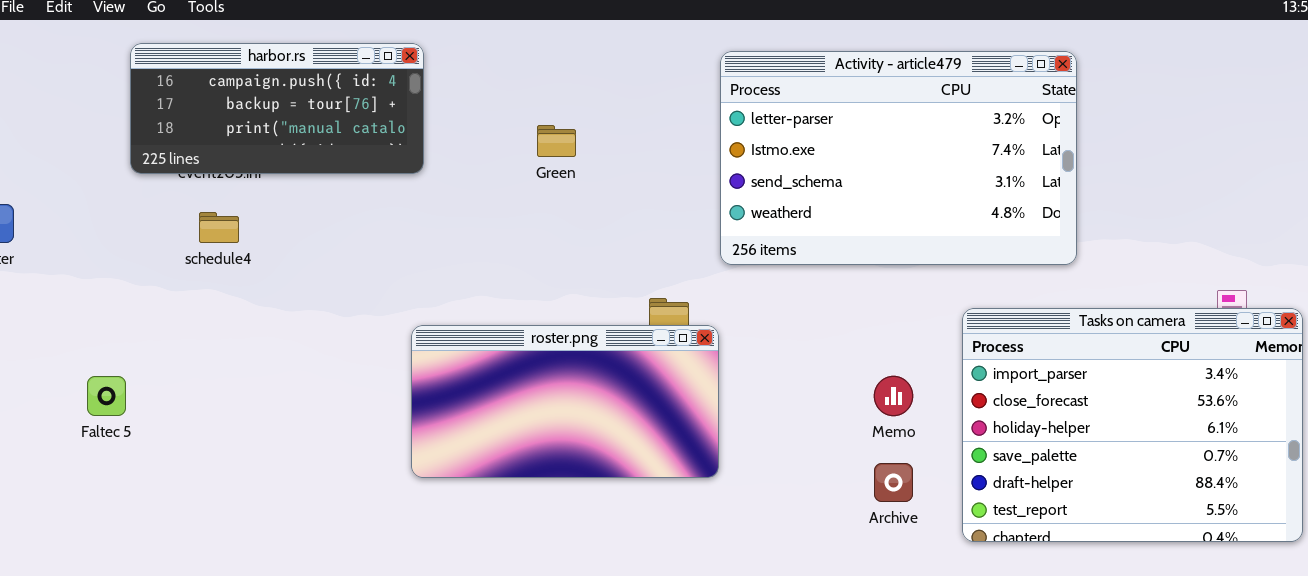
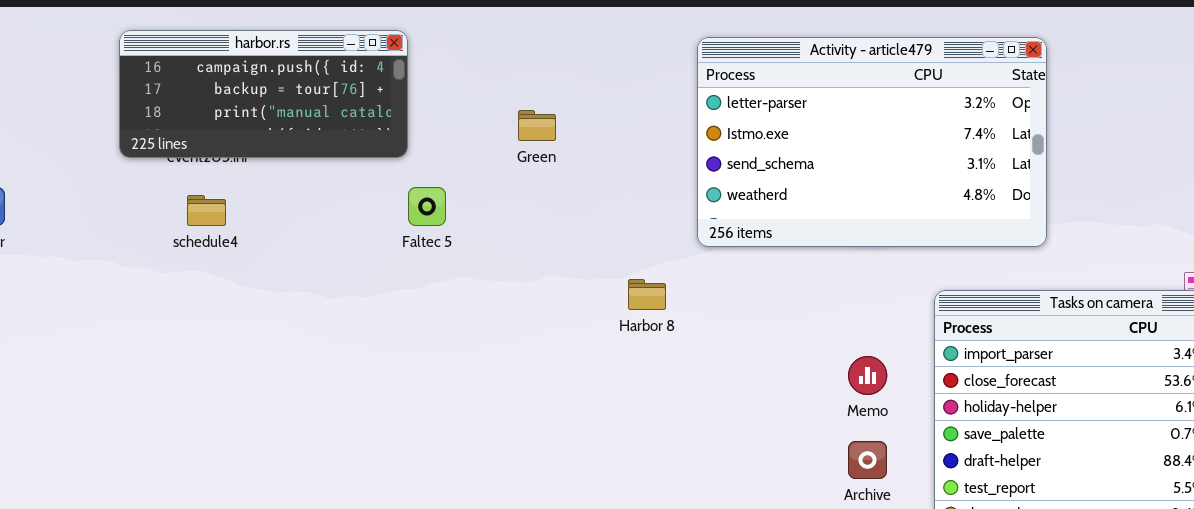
roster.png: [411,325,719,478] -> none, closed
Faltec 5: [87,376,126,416] -> [408,187,446,226], moved

